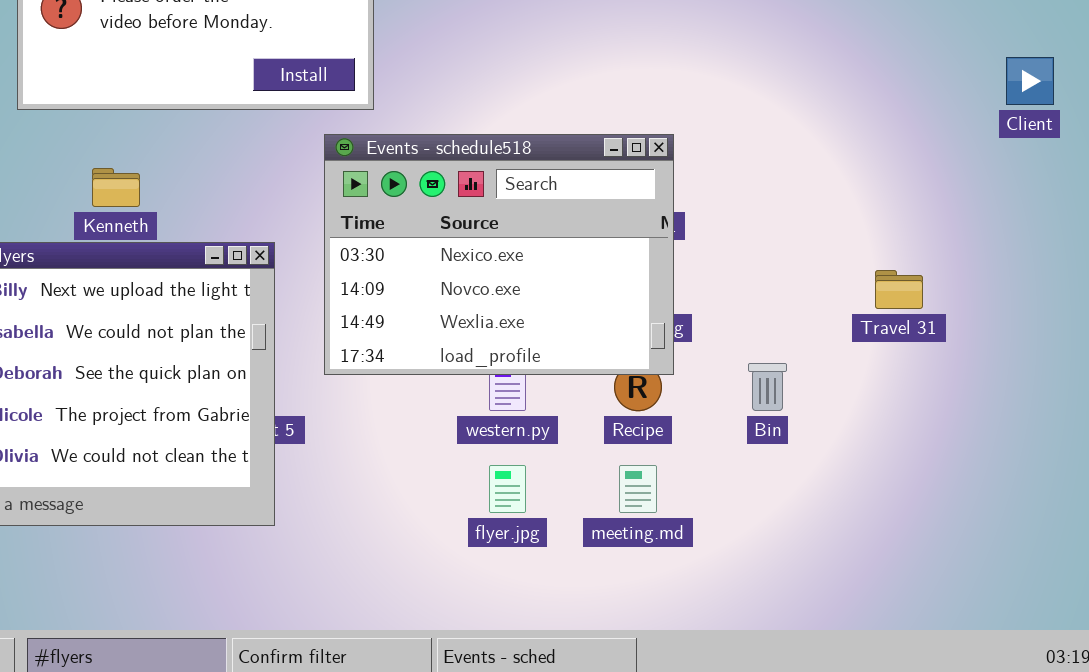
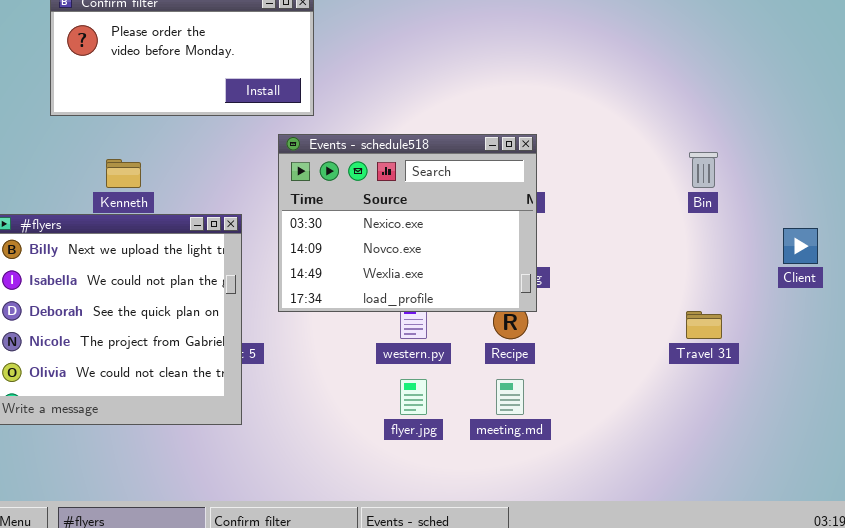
Client: [1006,57,1054,105] -> [783,228,818,264], moved
Travel 31: [875,270,923,309] -> [686,311,722,339], moved
Bin: [748,363,787,411] -> [689,152,718,188], moved

